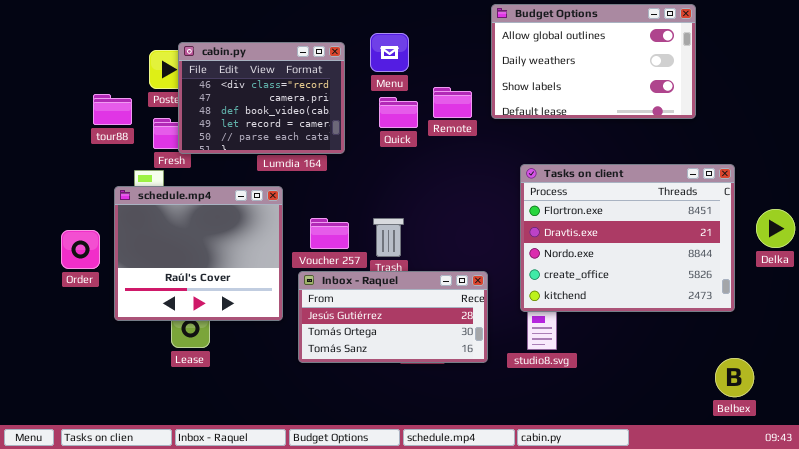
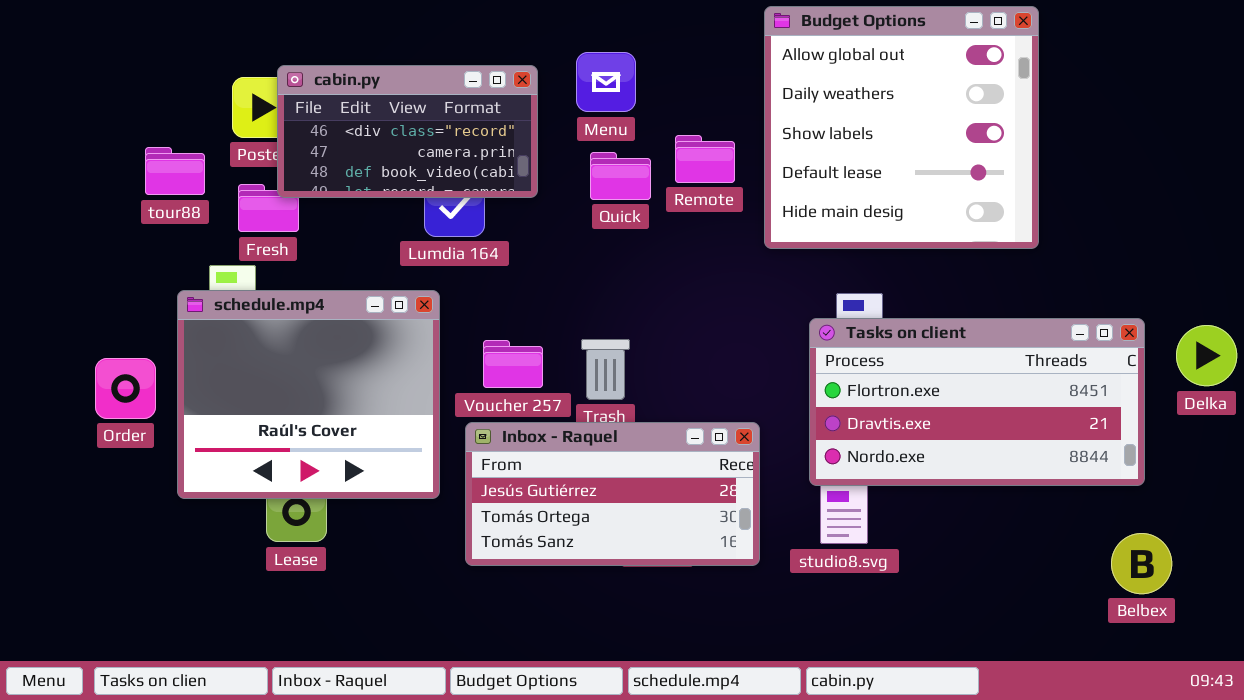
Budget Options: [491,4,696,119] -> [764,6,1039,249], resized
cabin.py: [178,42,345,154] -> [277,65,538,198], resized
Tasks on client: [520,164,735,312] -> [809,318,1145,486], resized
Belbex: [715,358,754,397] -> [1111,533,1172,594], moved

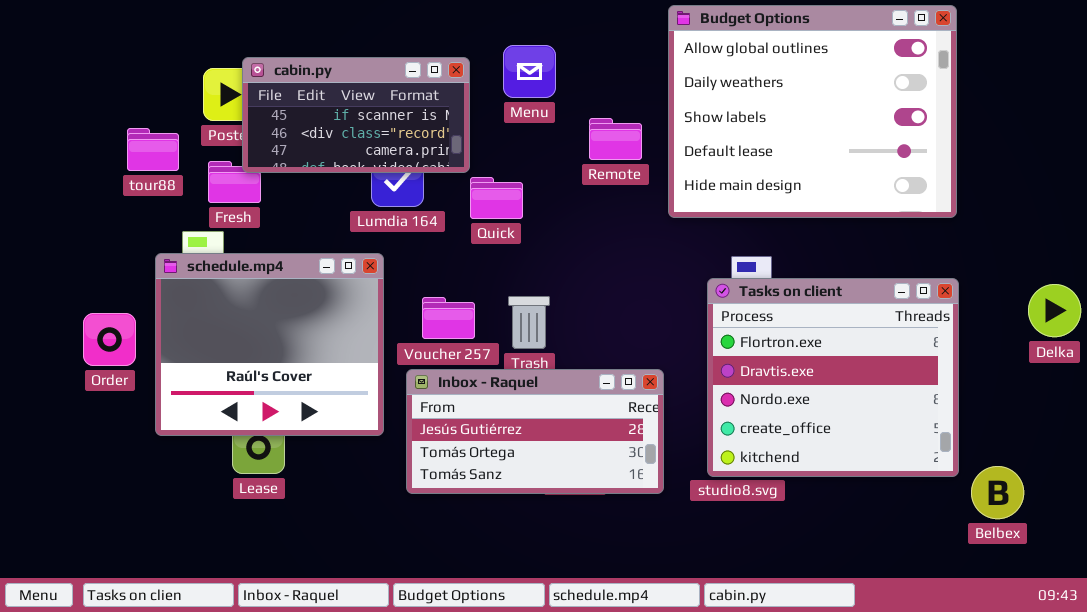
Budget Options: [764,6,1039,249] -> [668,5,957,218], resized
cabin.py: [277,65,538,198] -> [242,57,470,173], scrolled up 1 row
Quick: [590,152,651,200] -> [470,177,523,219], moved
Tasks on client: [809,318,1145,486] -> [707,278,959,477], resized

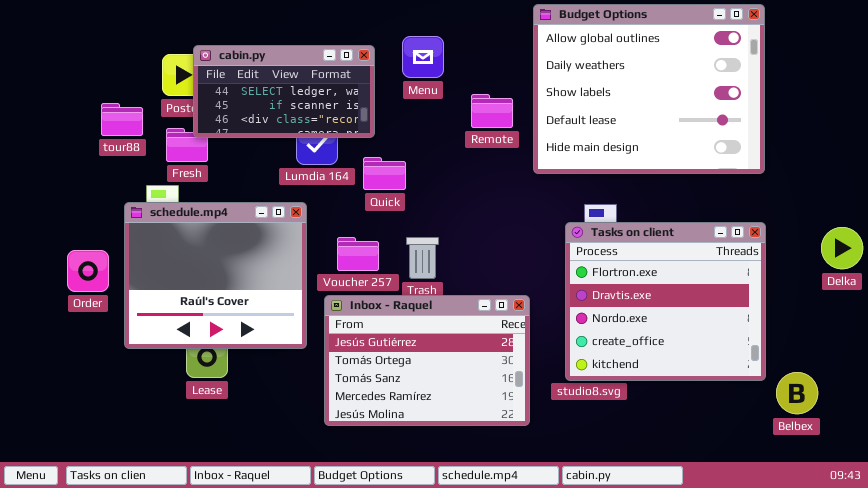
cabin.py: [242,57,470,173] -> [193,45,375,138], scrolled up 1 row
Quick: [470,177,523,219] -> [363,157,406,190], moved
Inbox - Raquel: [406,369,664,494] -> [324,295,530,426], resized

